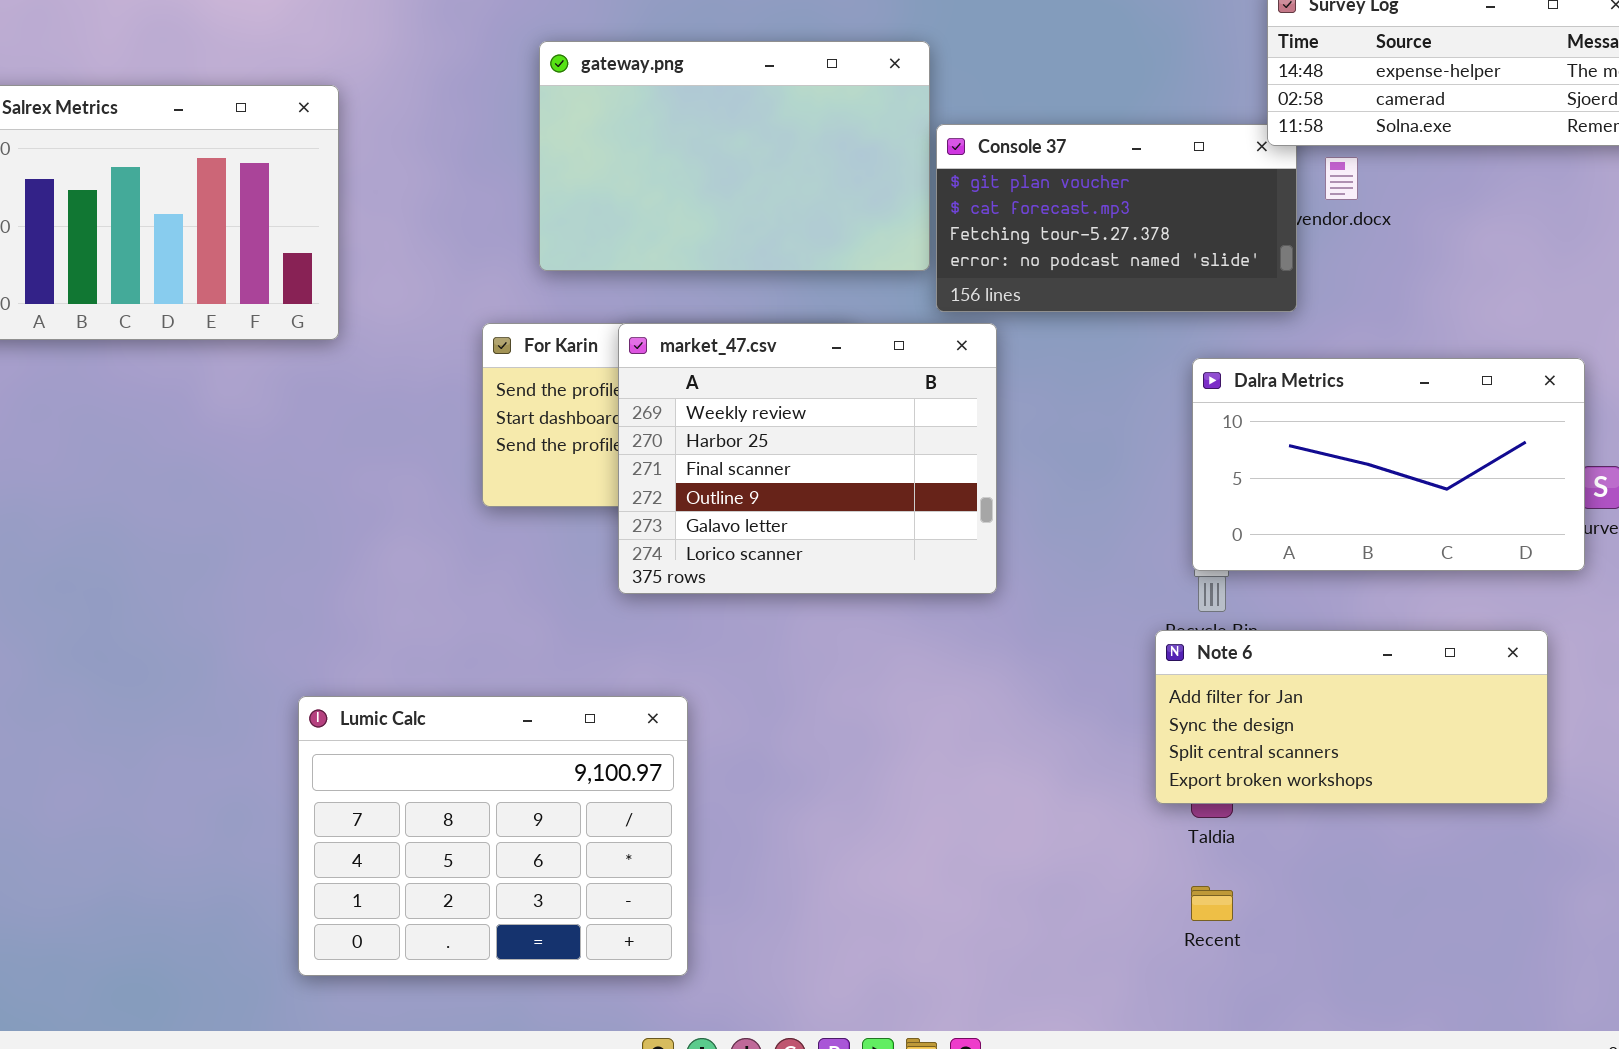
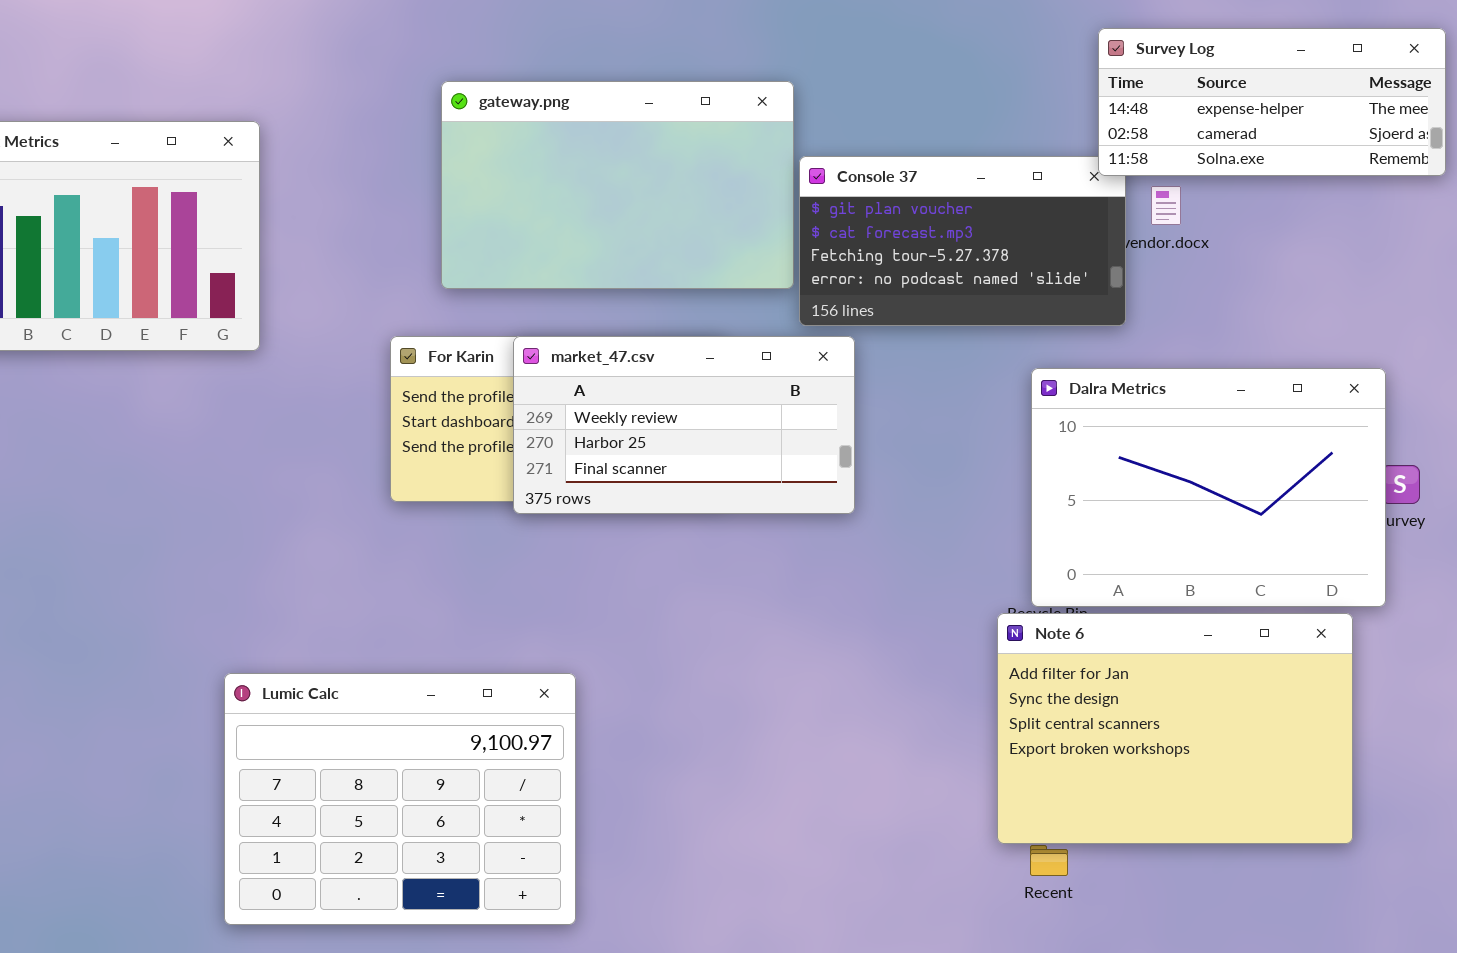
market_47.csv: [618,323,997,594] -> [513,336,855,514], resized
Dalra Metrics: [1192,358,1585,571] -> [1031,368,1386,607], resized
Note 6: [1155,630,1548,804] -> [997,613,1353,844], resized

